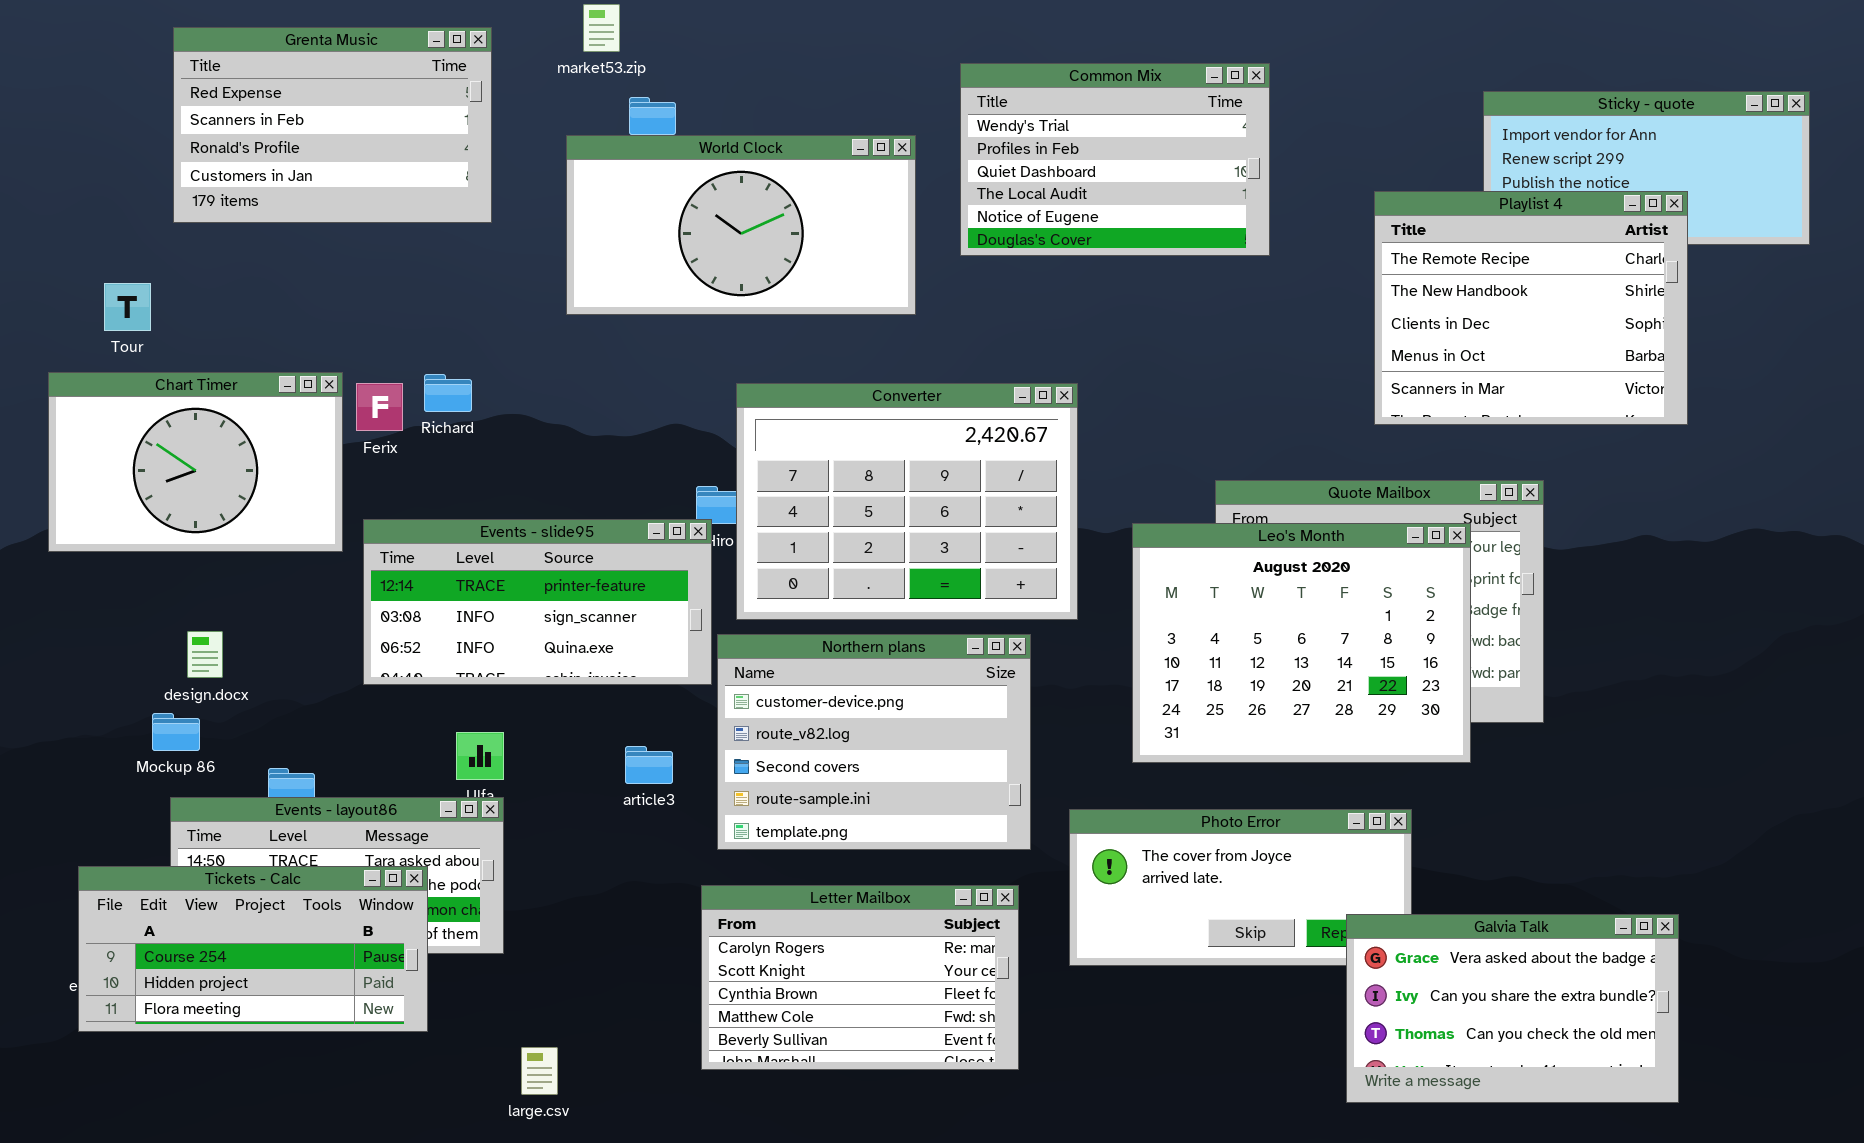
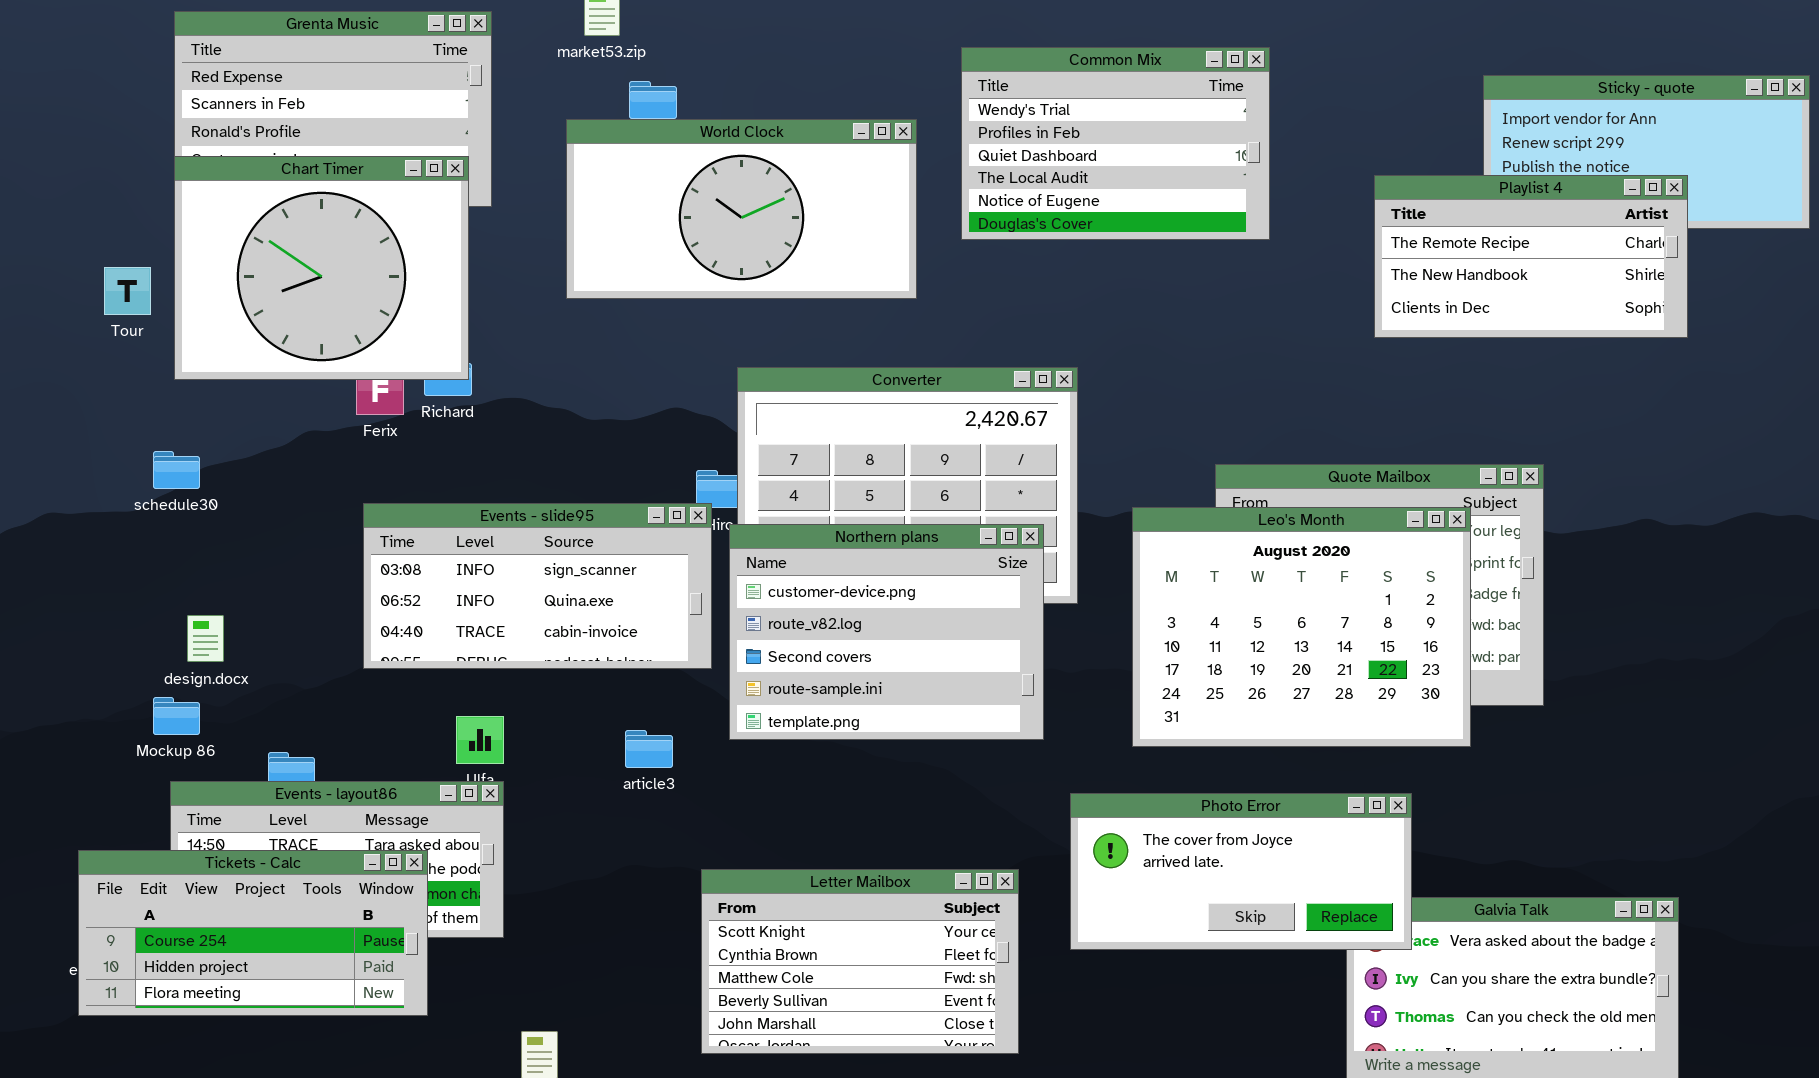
Playlist 4: [1374,191,1688,425] -> [1374,175,1688,338], resized
Chart Timer: [48,372,343,552] -> [174,156,469,380], moved, resized
Events - slide95: [363,519,712,685] -> [363,503,712,669], scrolled down 1 row
Northern plans: [717,634,1031,850] -> [729,524,1044,740], moved
Photo Error: [1069,809,1412,966] -> [1070,793,1412,950], raised
Letter Mailbox: [701,885,1019,1070] -> [701,869,1019,1054], scrolled down 1 row

